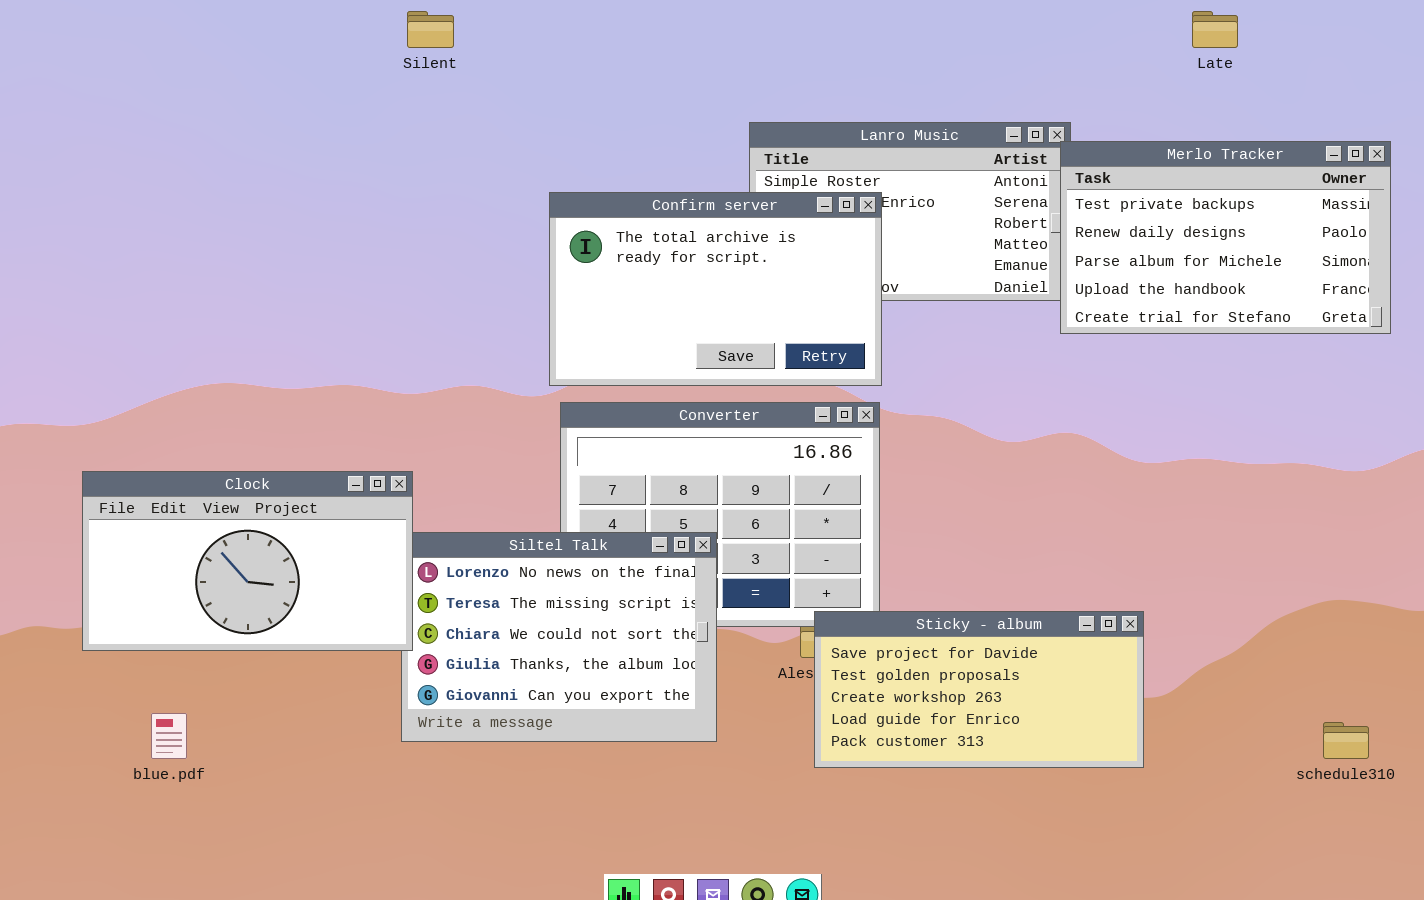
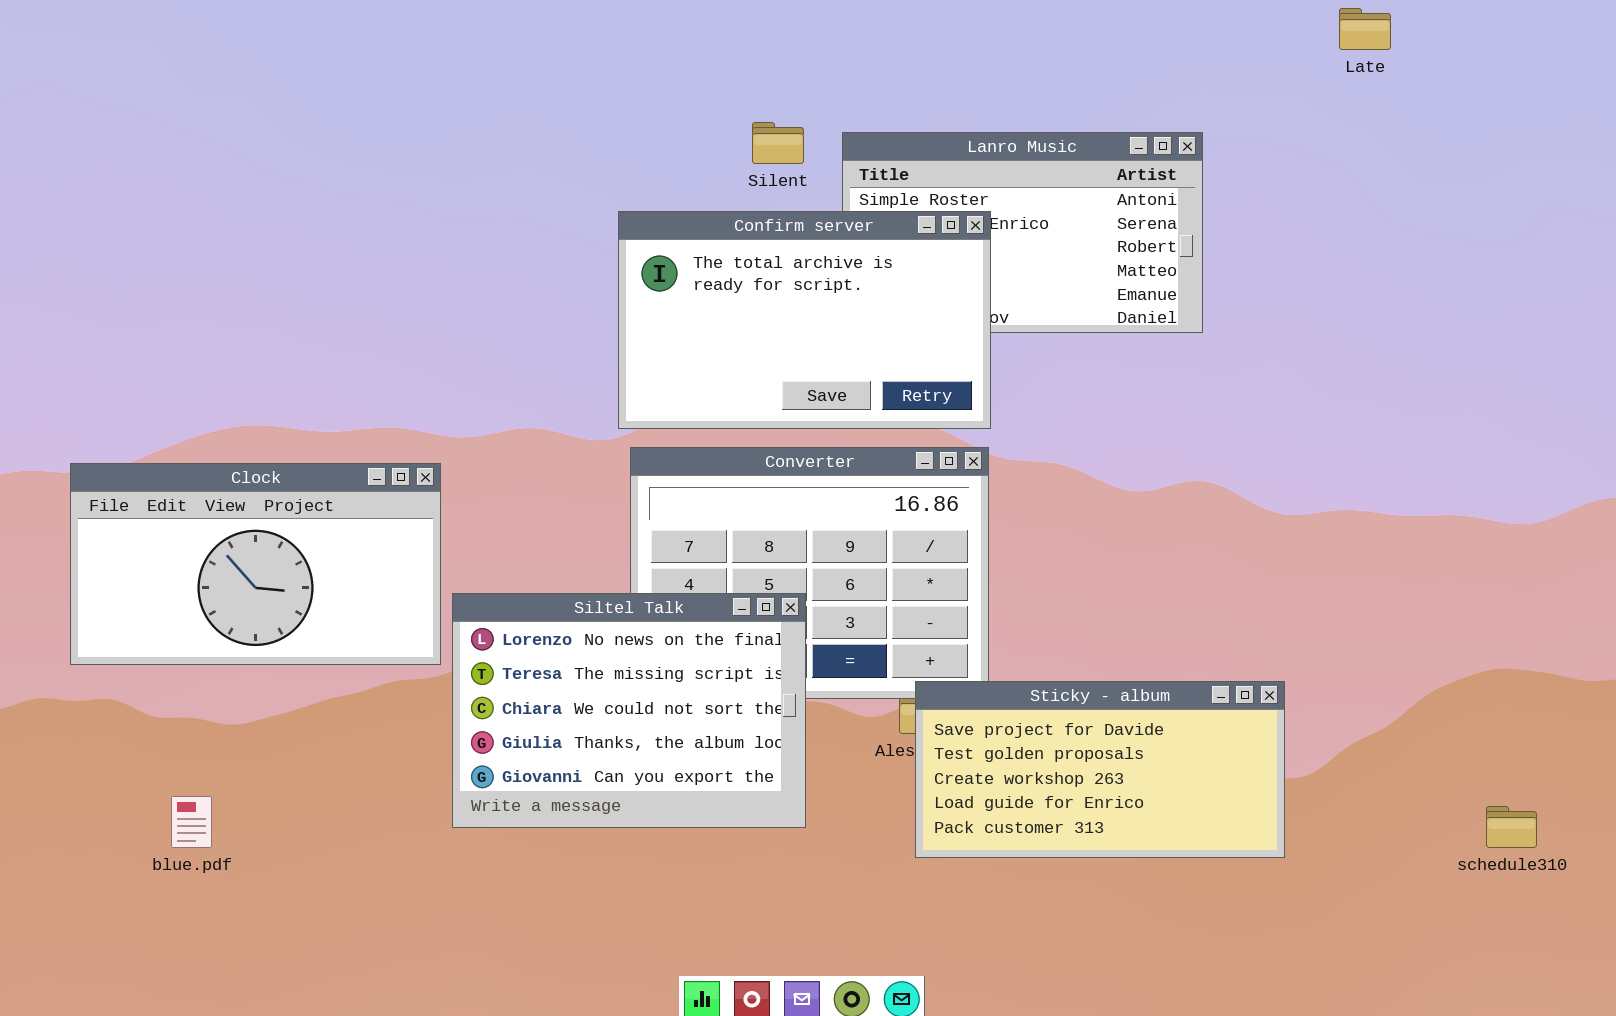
Silent: [407,11,454,48] -> [752,122,804,164], moved
Merlo Tracker: [1060,141,1391,334] -> none, closed
Clock: [82,471,413,651] -> [70,463,441,665], moved

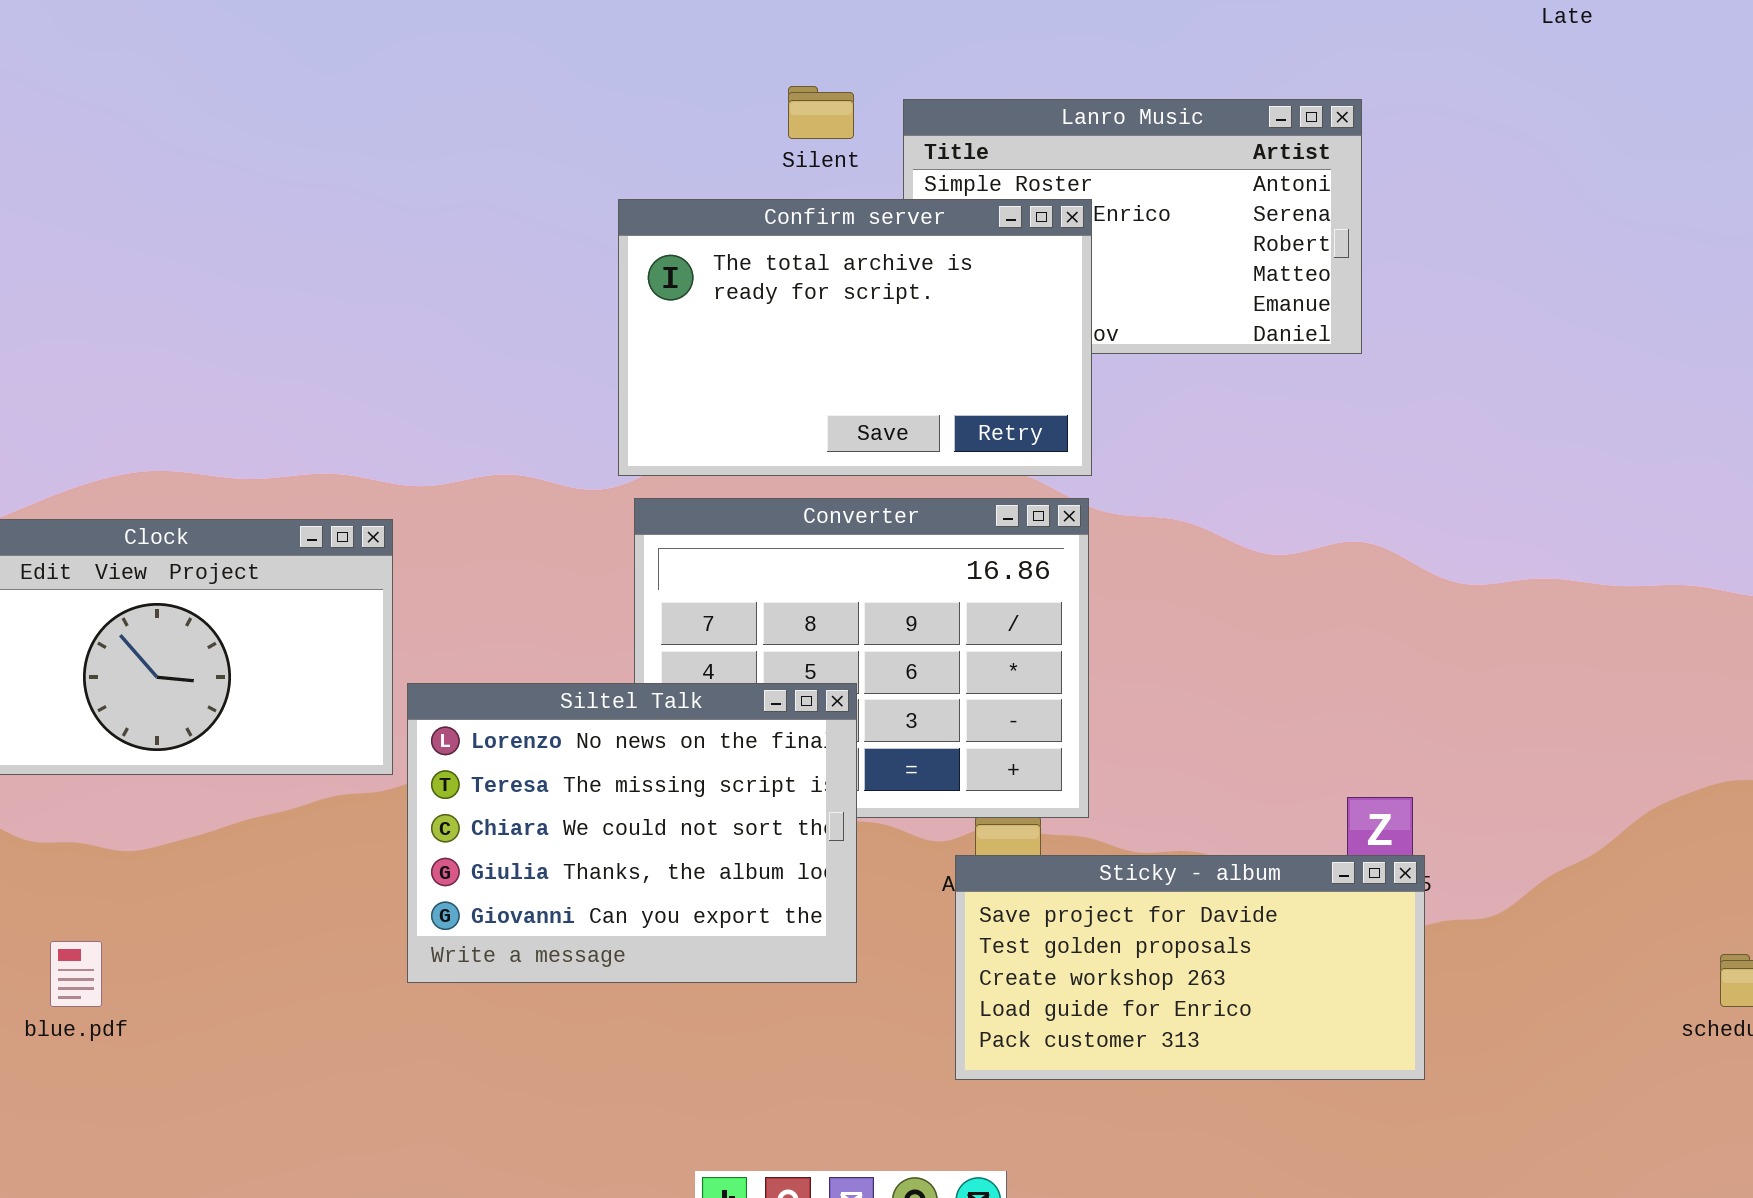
Sticky - album: [915,681,1285,858] -> [955,855,1425,1080], moved

